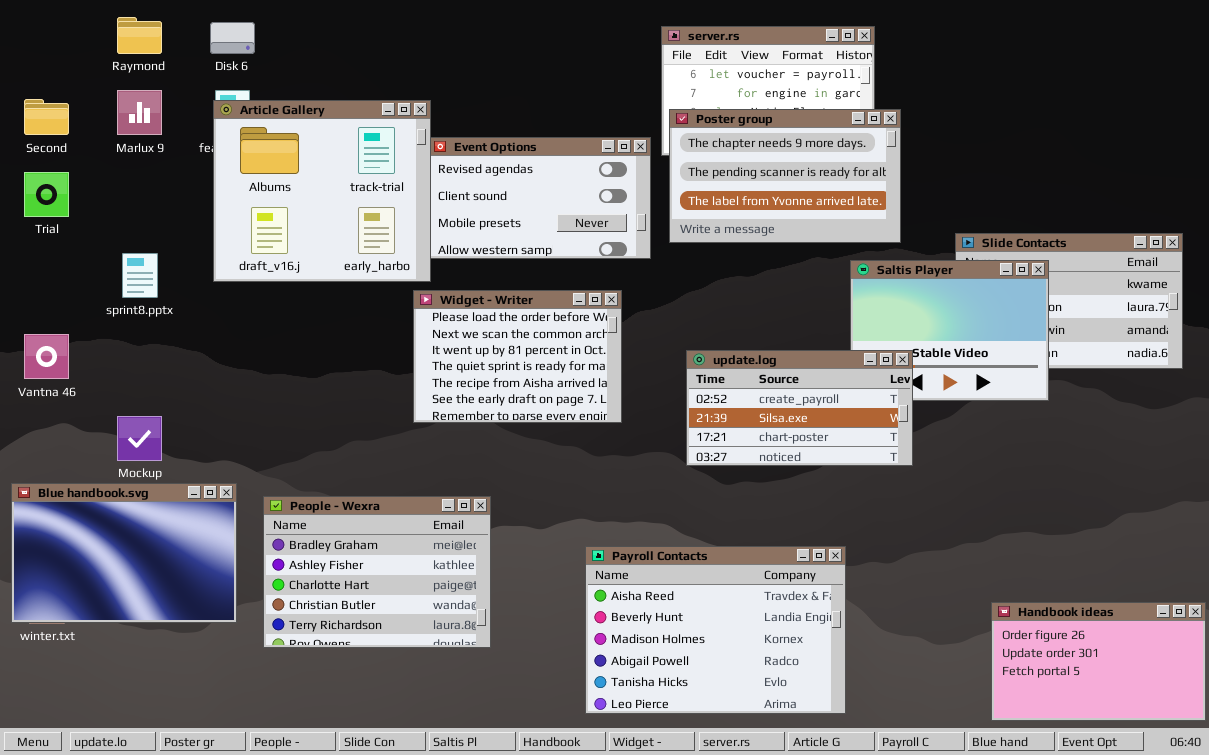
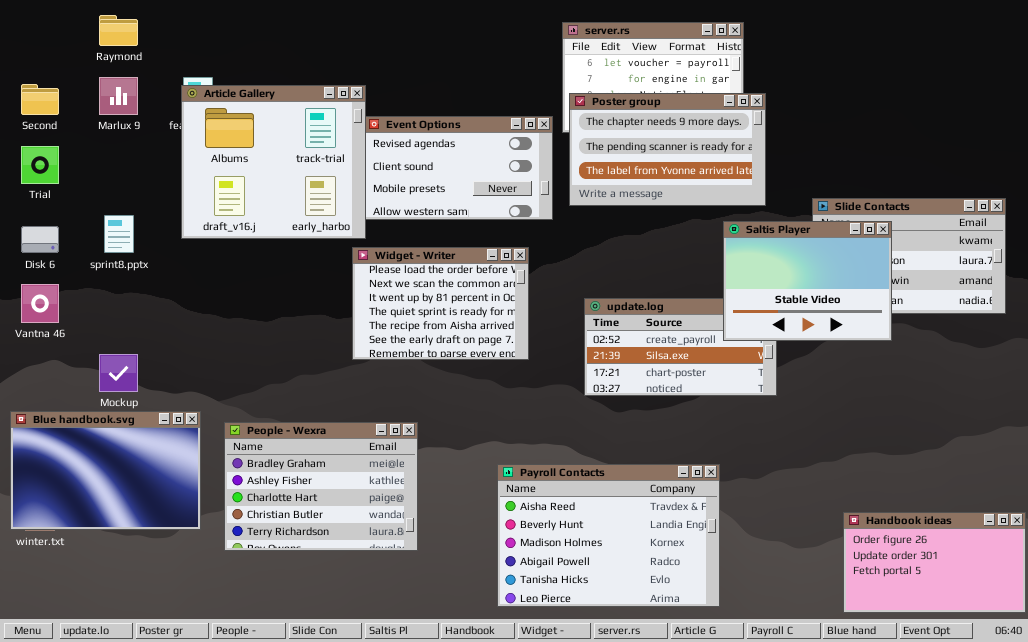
Disk 6: [210,22,255,54] -> [21,226,59,253], moved
Saltis Player: [850,260,1049,401] -> [723,221,892,341], raised

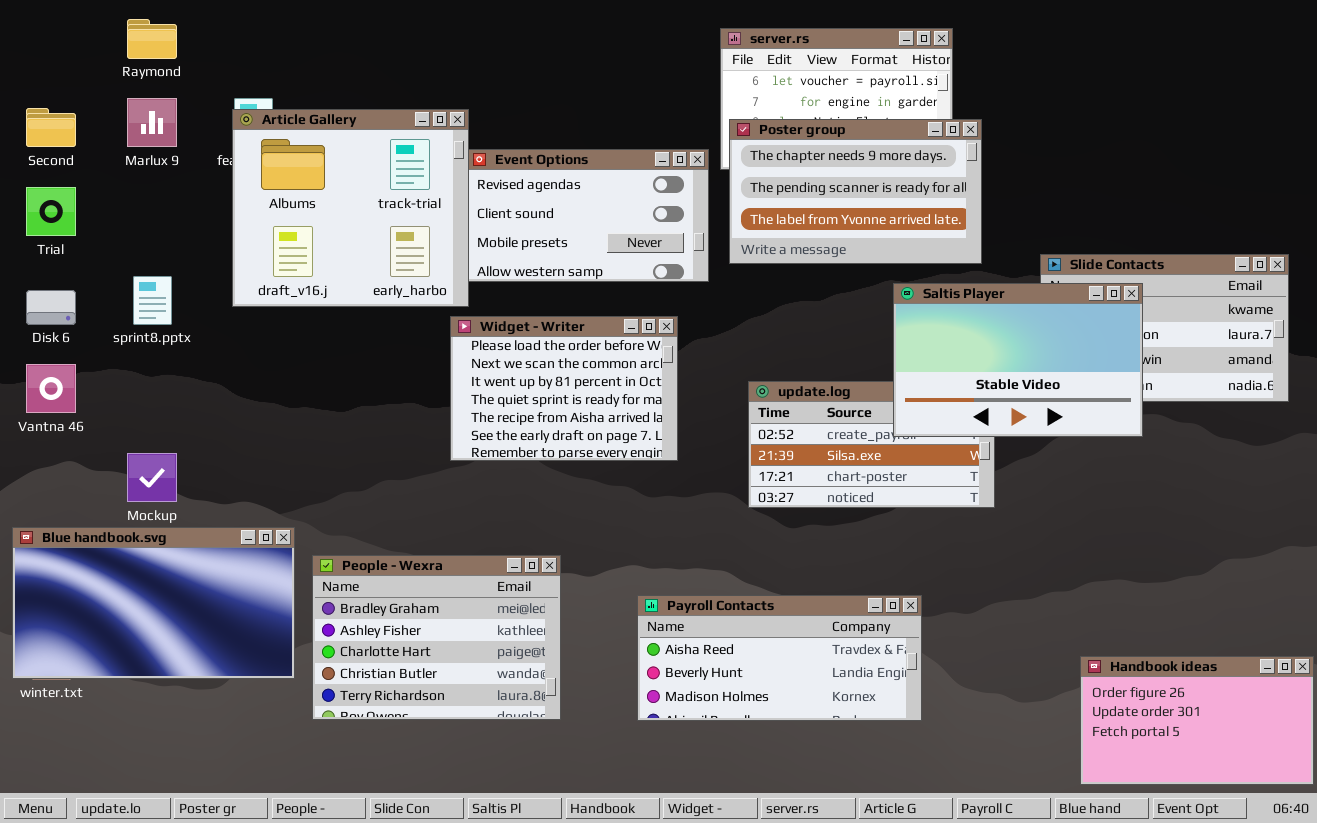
Saltis Player: [723,221,892,341] -> [893,283,1143,437], resized
Blue handbook.svg: [10,411,201,530] -> [12,527,295,679], resized
People - Wexra: [224,422,418,551] -> [312,555,561,720], moved
Payroll Contacts: [497,464,720,607] -> [637,595,922,721], resized

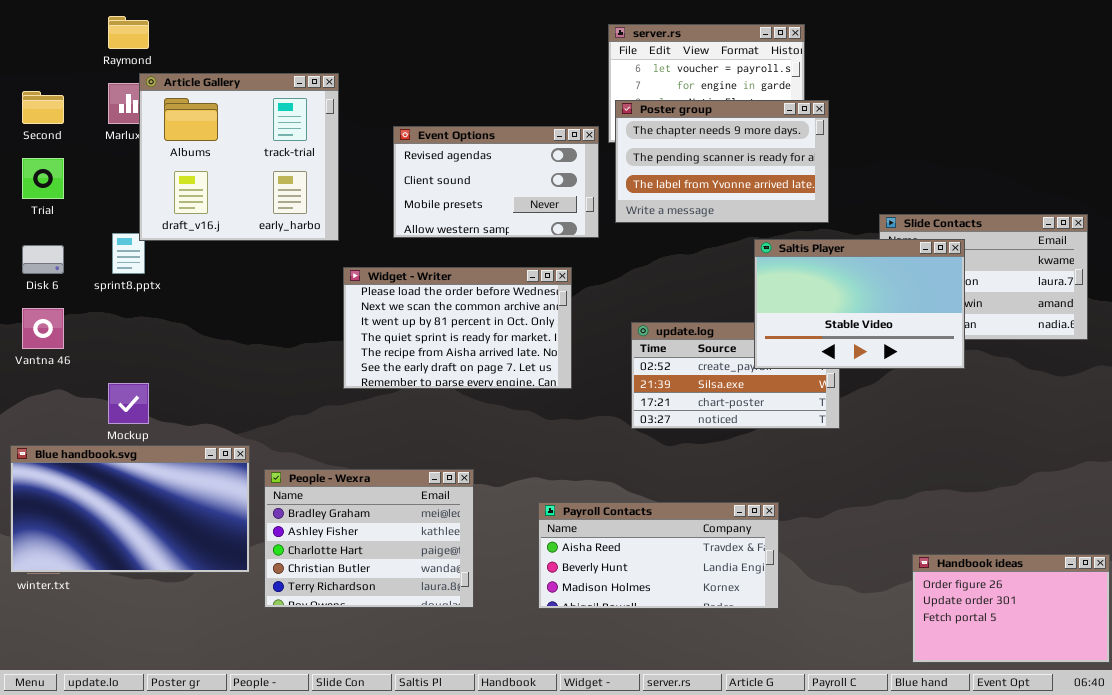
Article Gallery: [232,109,469,307] -> [139,73,339,241], moved
Widget - Writer: [450,316,678,461] -> [343,267,572,389], resized

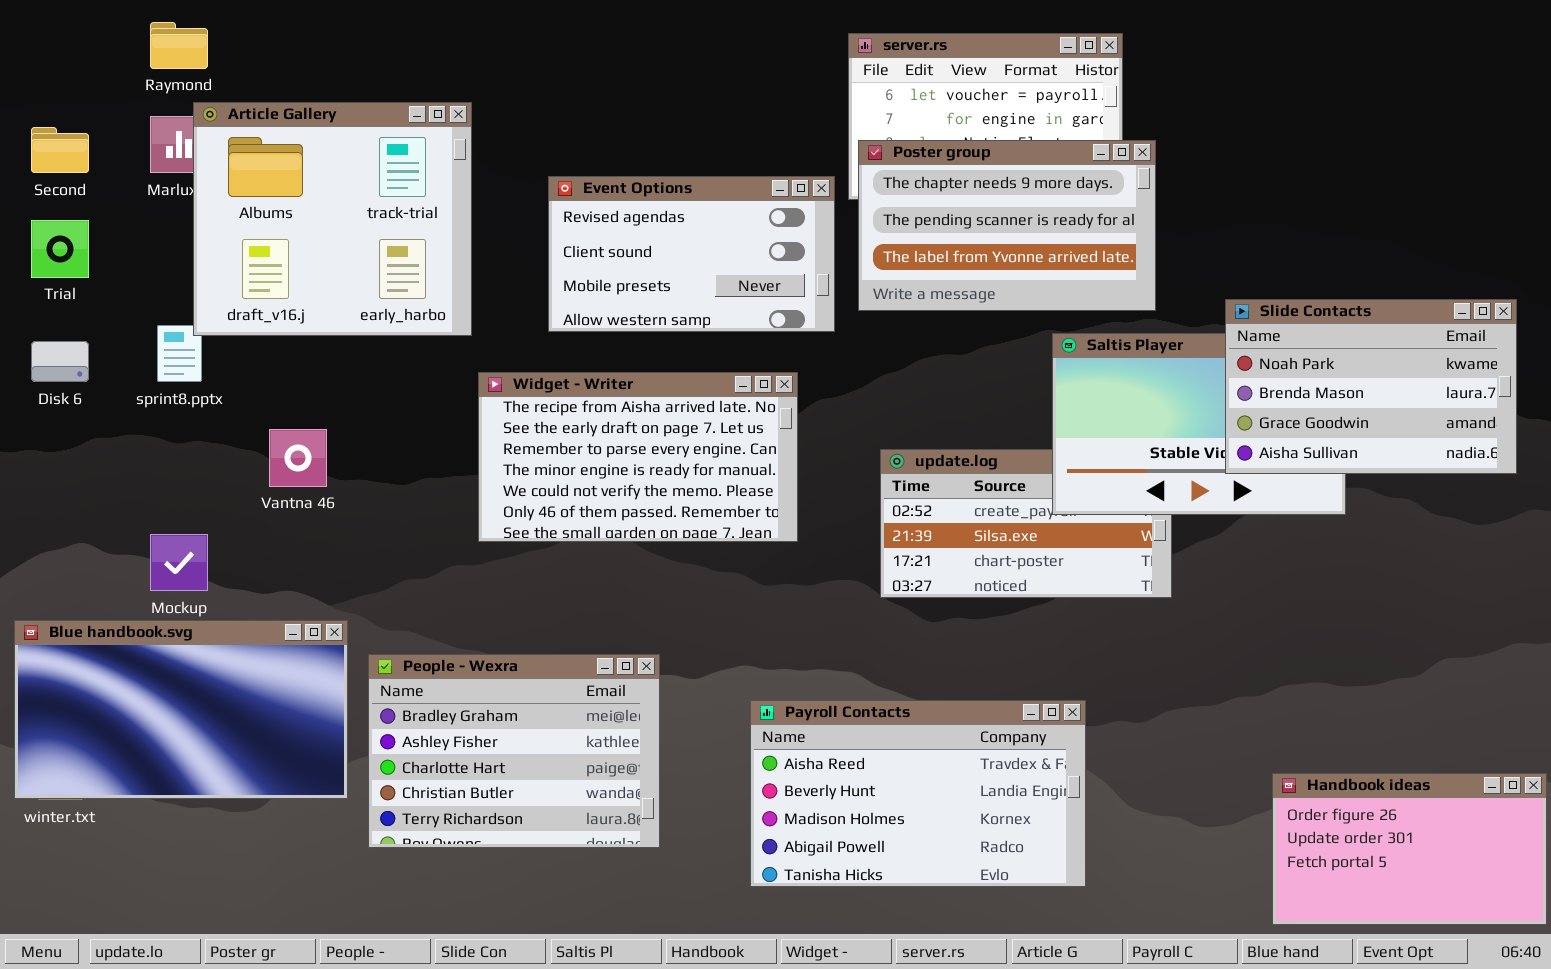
Slide Contacts: [879,214,1088,340] -> [1225,299,1517,474], raised
Widget - Writer: [343,267,572,389] -> [478,372,798,542], scrolled down 4 rows
Vantna 46: [22,308,64,349] -> [269,429,327,487], moved
Payroll Contacts: [538,502,779,609] -> [750,700,1086,887], resized

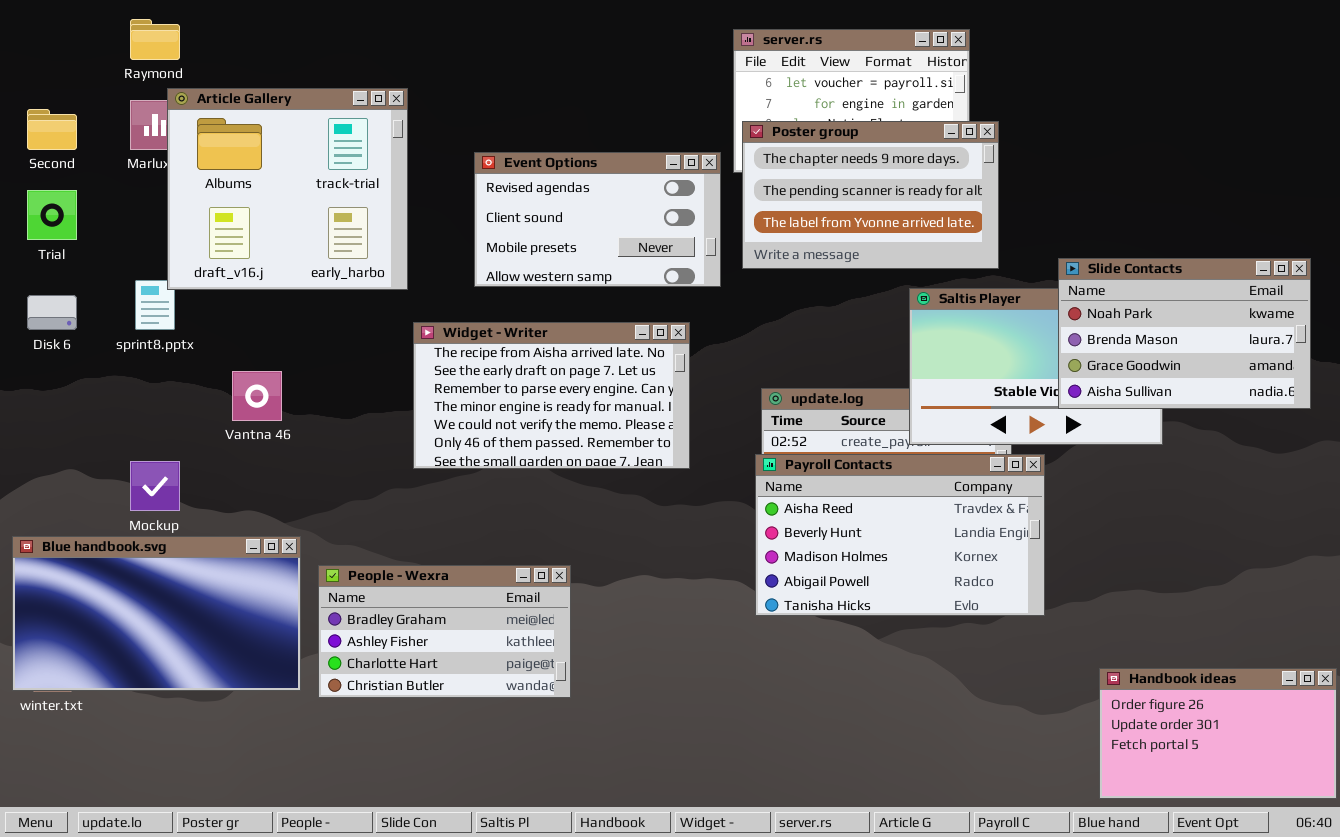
People - Wexra: [368,654,660,848] -> [318,565,571,698], resized
Payroll Contacts: [750,700,1086,887] -> [755,454,1045,616], moved

